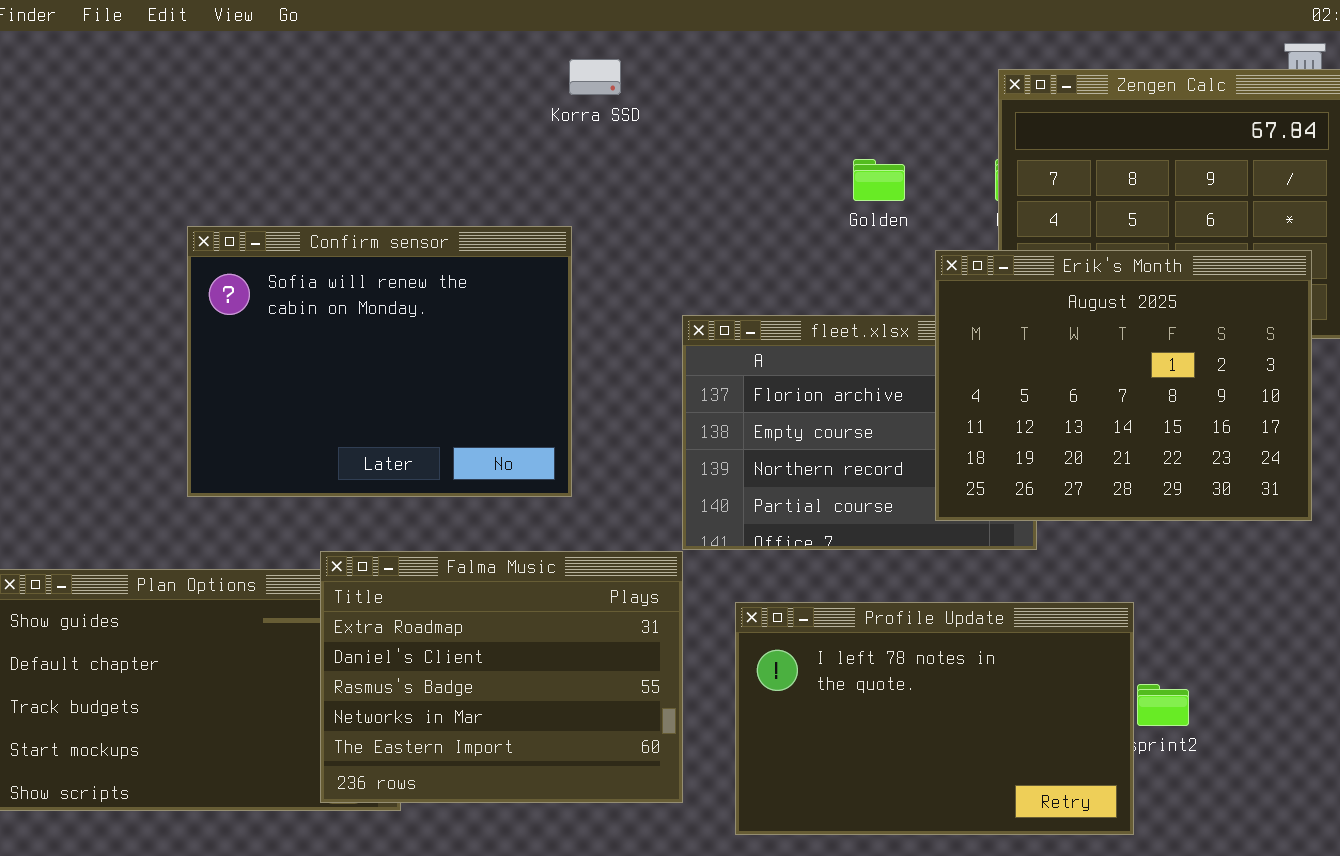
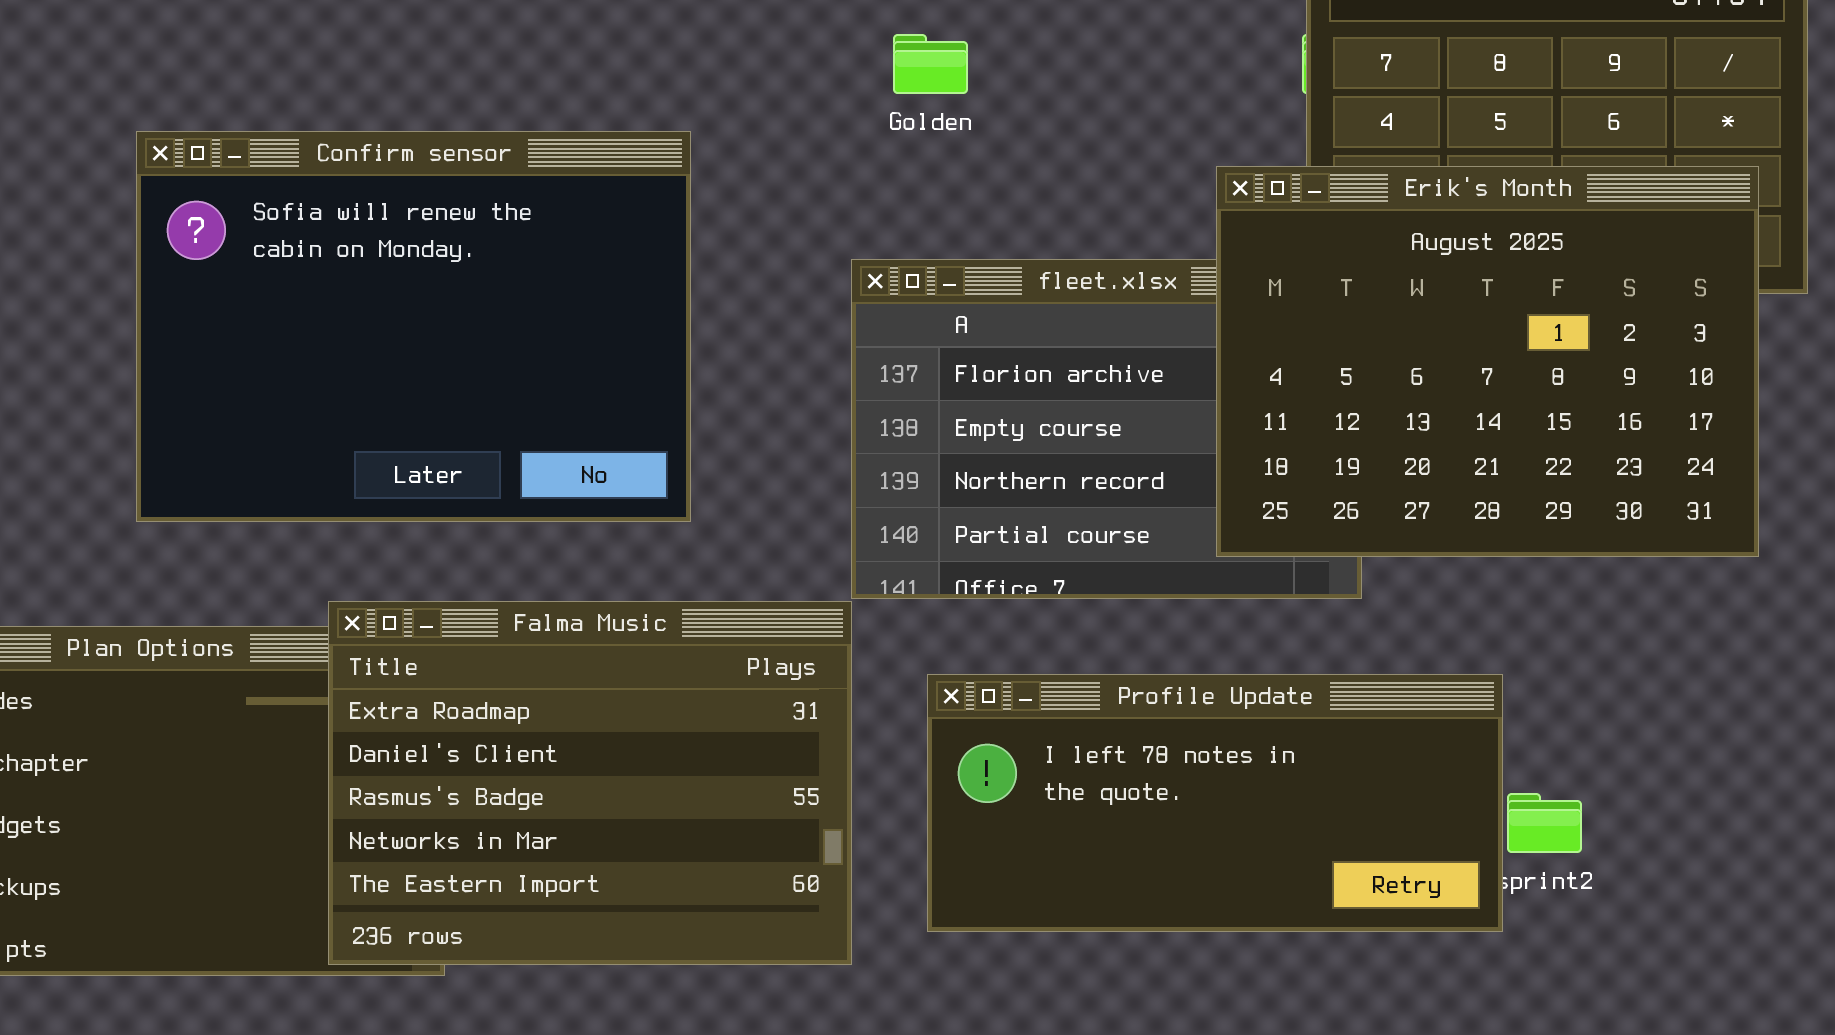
Golden: [853,159,905,201] -> [893,34,968,94], moved
Profile Update: [735,602,1134,835] -> [927,674,1503,932], resized

